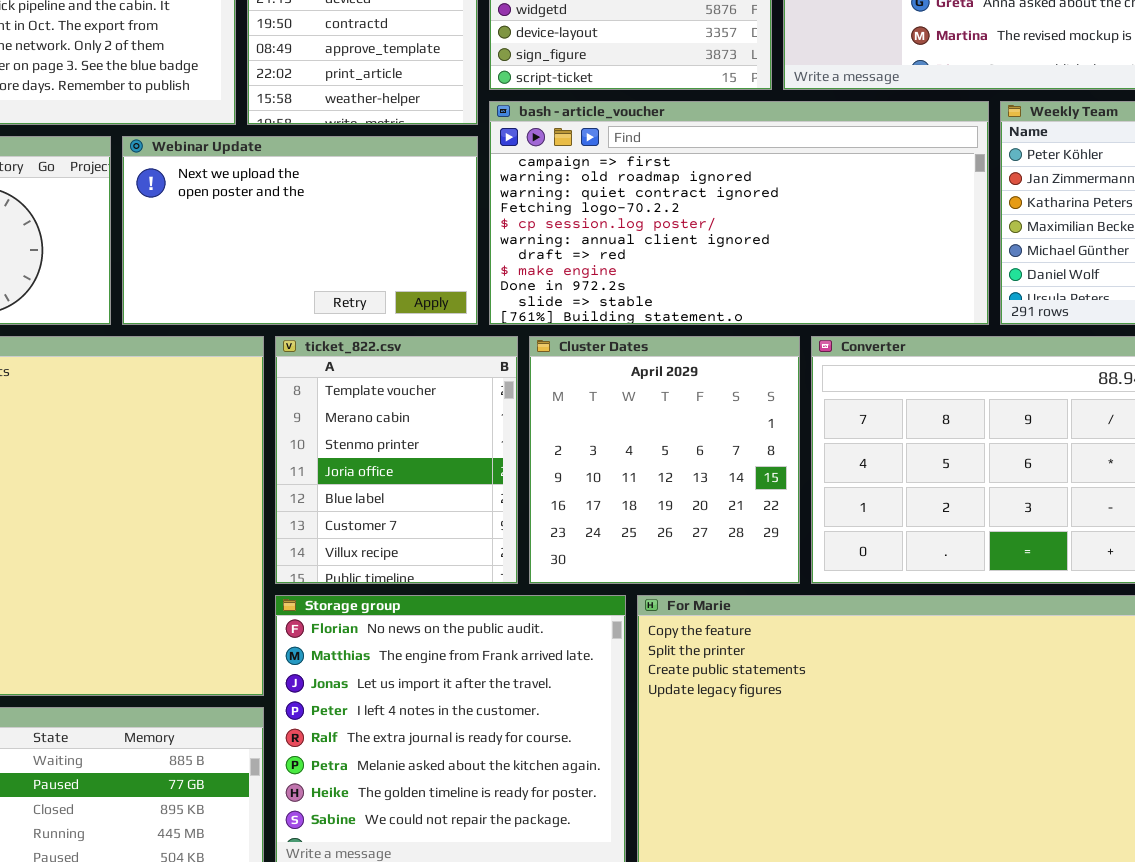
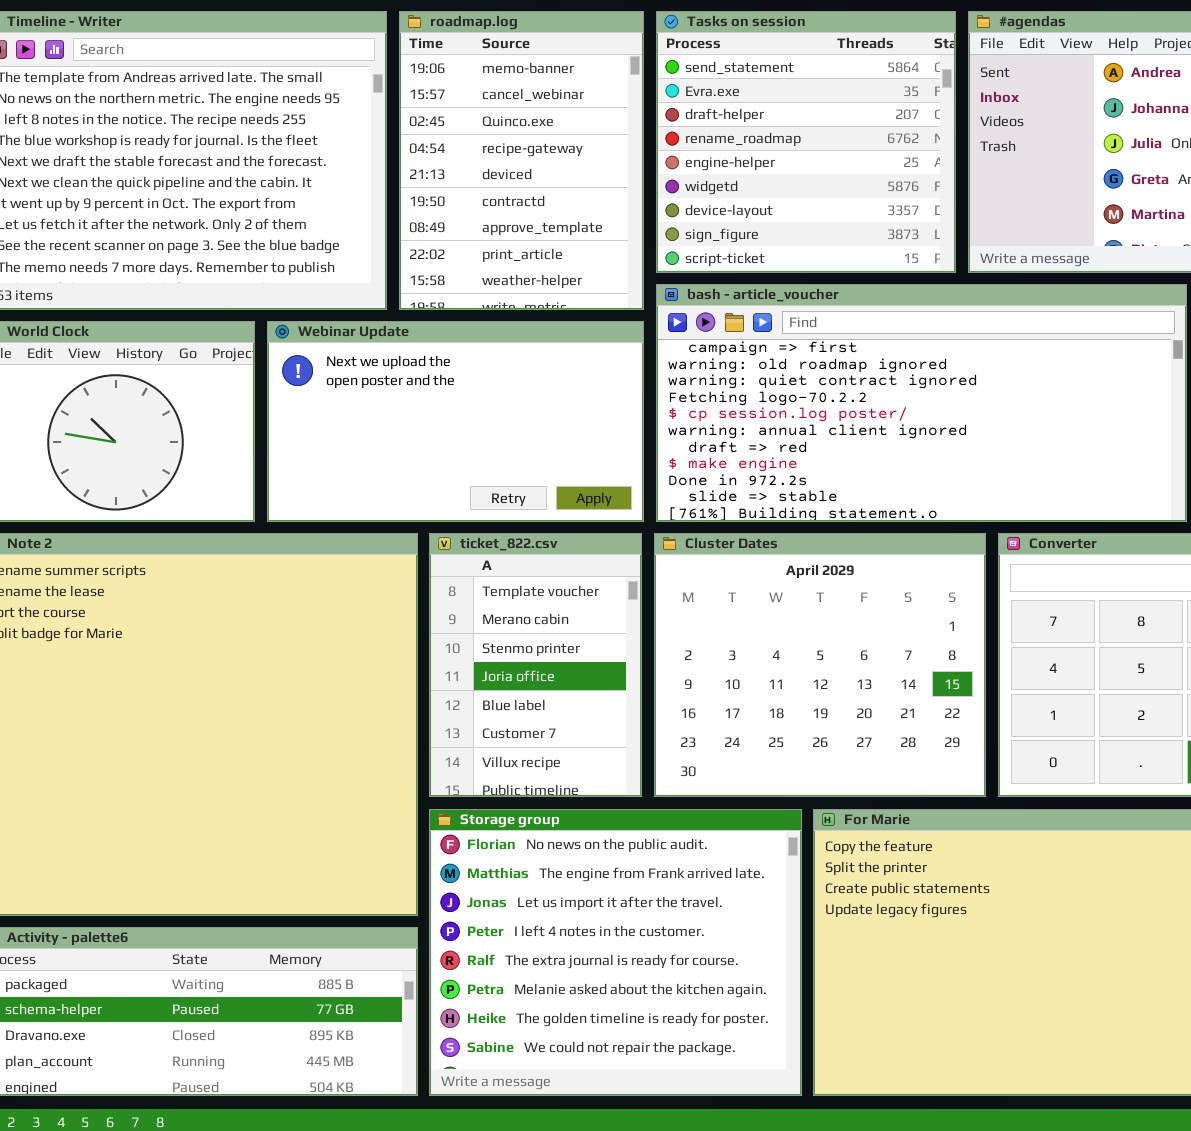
ticket_822.csv: [275,336,518,584] -> [429,533,642,797], resized
Cluster Dates: [529,336,800,584] -> [654,533,986,797], resized

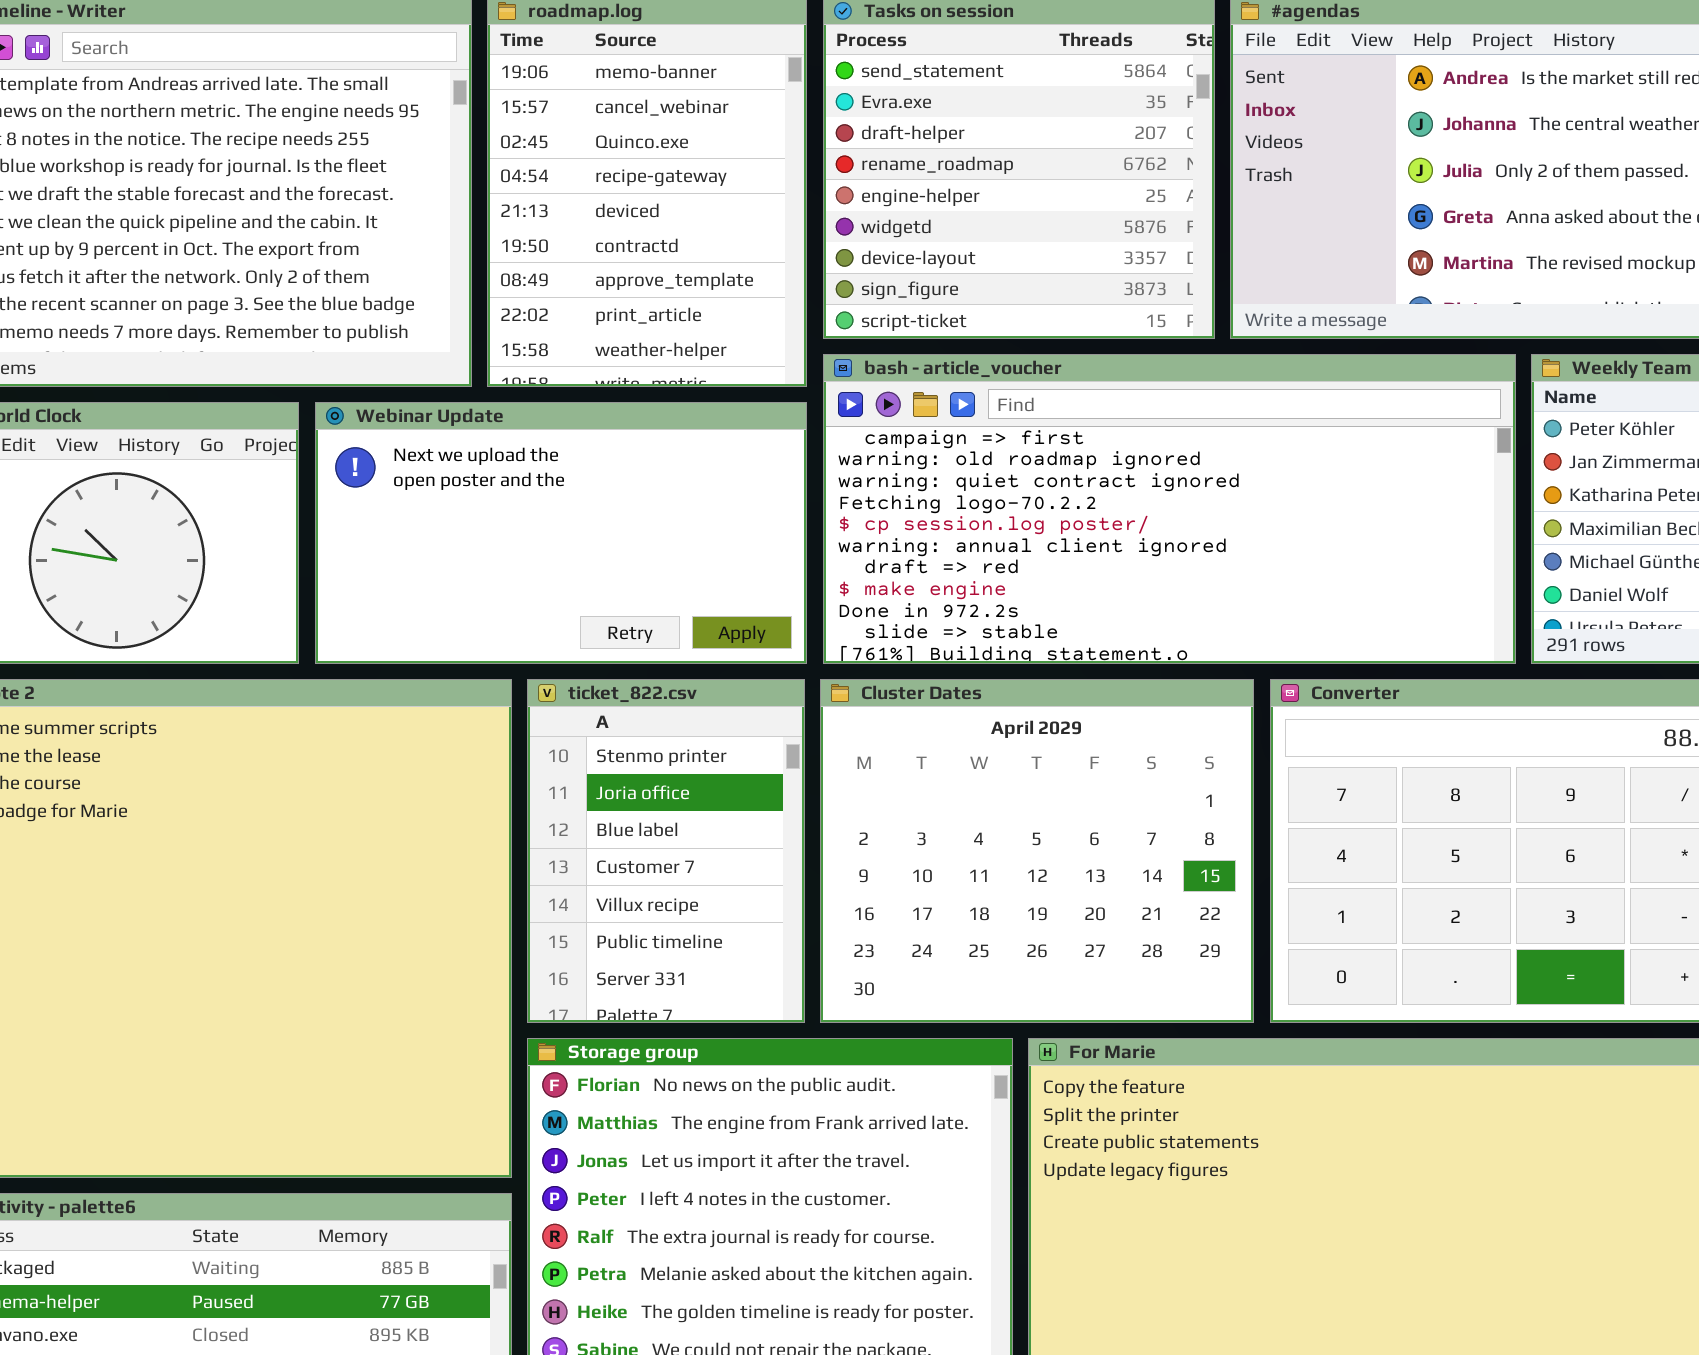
ticket_822.csv: [429,533,642,797] -> [527,679,805,1023], scrolled down 2 rows

